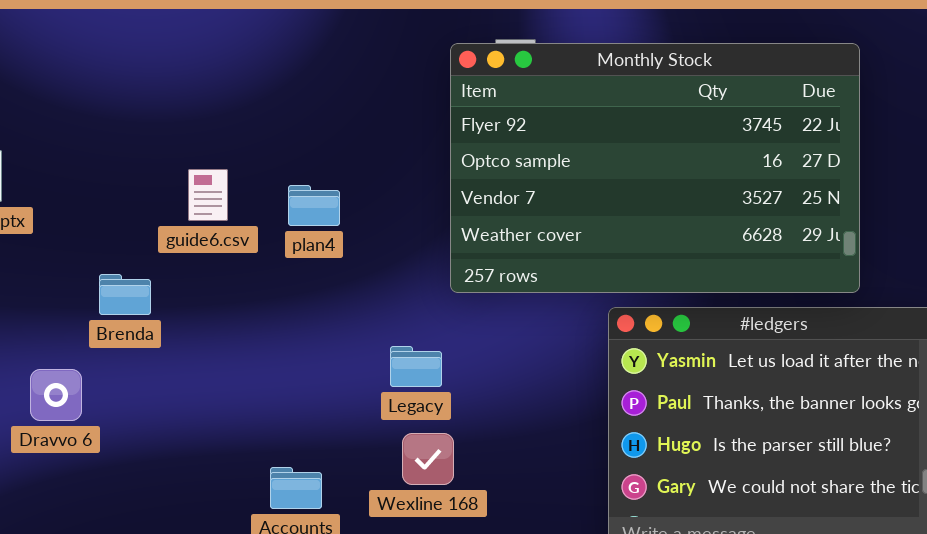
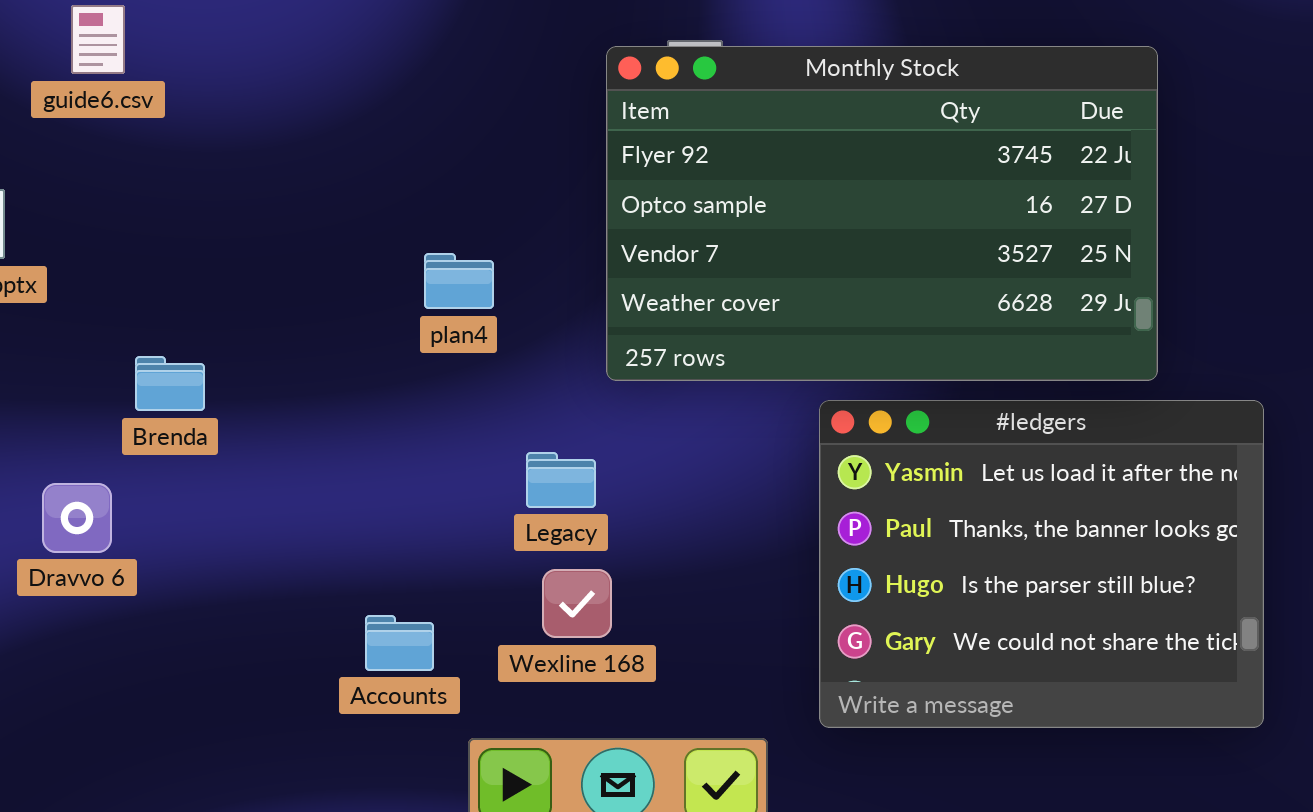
guide6.csv: [188,169,228,221] -> [71,5,125,74], moved
plan4: [288,185,340,226] -> [424,253,494,309], moved

